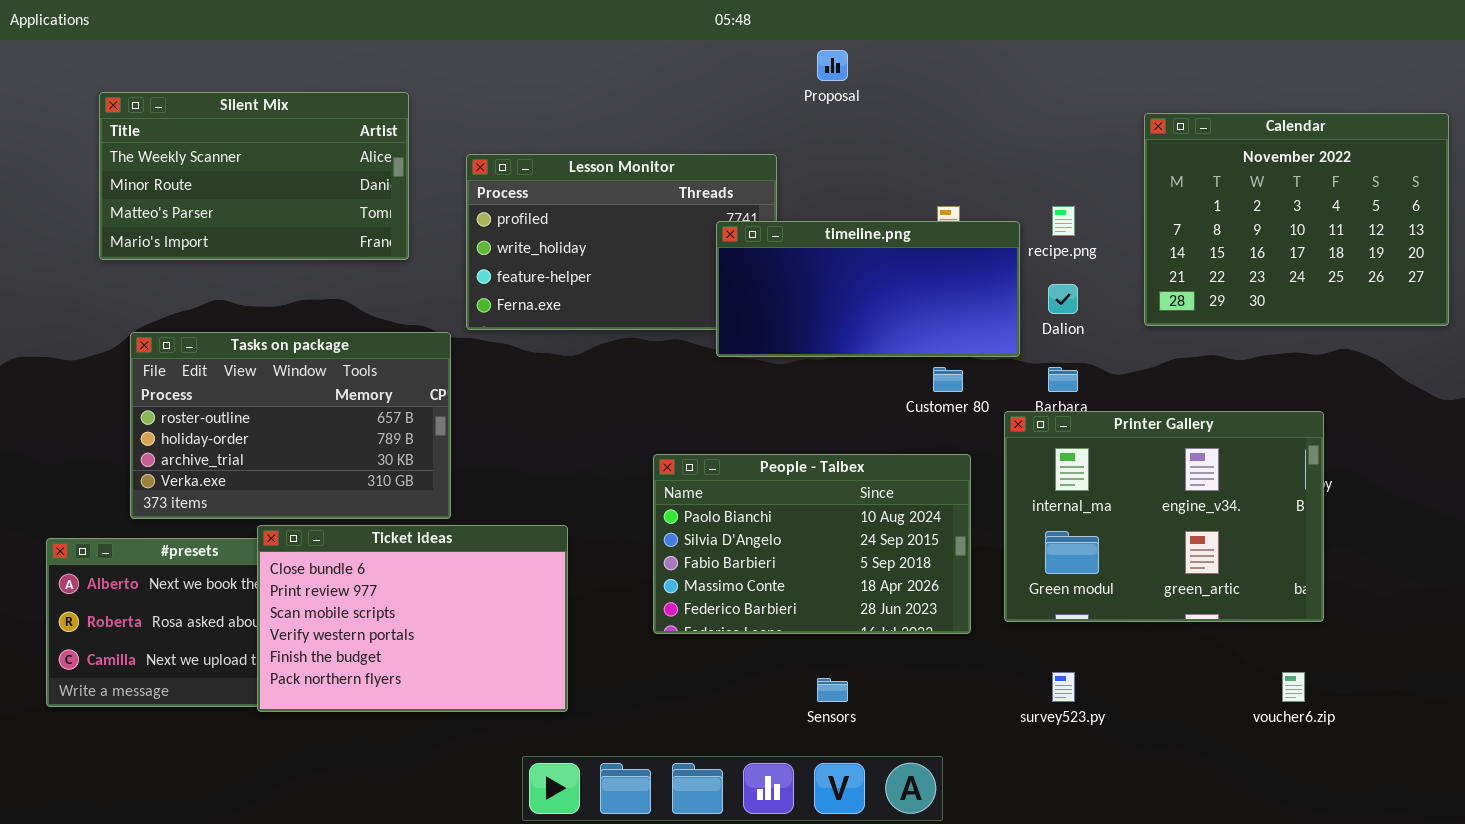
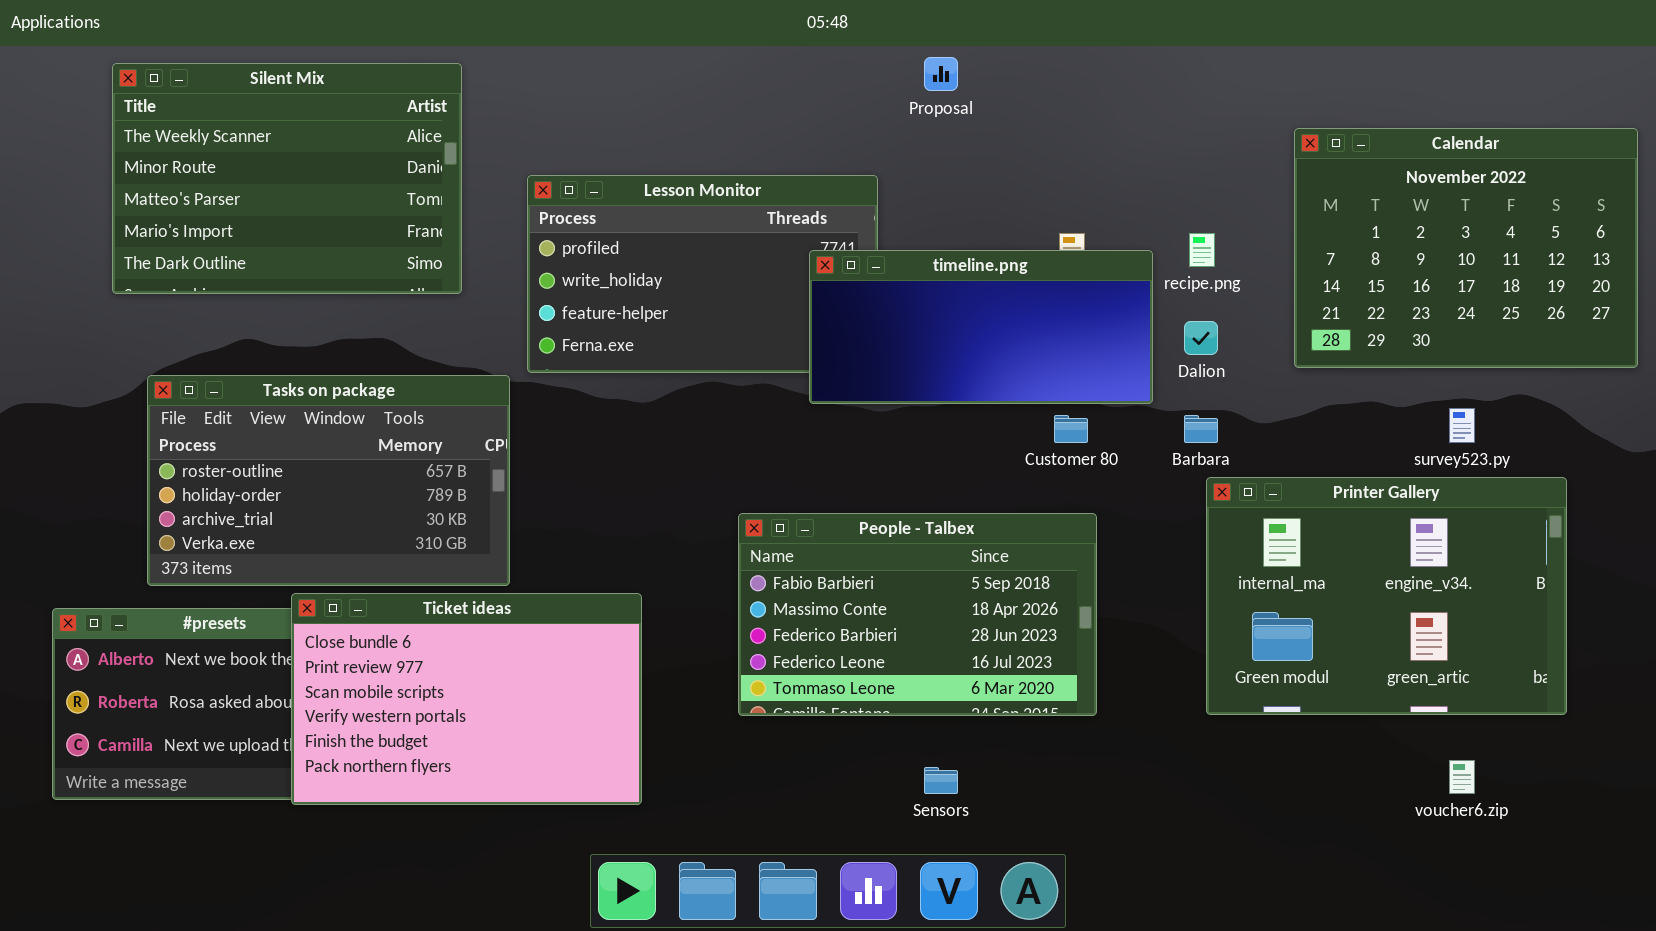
Silent Mix: [99,92,409,260] -> [112,63,462,294], resized
Printer Gallery: [1004,411,1324,622] -> [1206,477,1567,715], moved
People - Talbex: [653,454,971,634] -> [738,513,1097,716], scrolled down 2 rows
survey523.py: [1052,672,1075,702] -> [1449,408,1475,443], moved

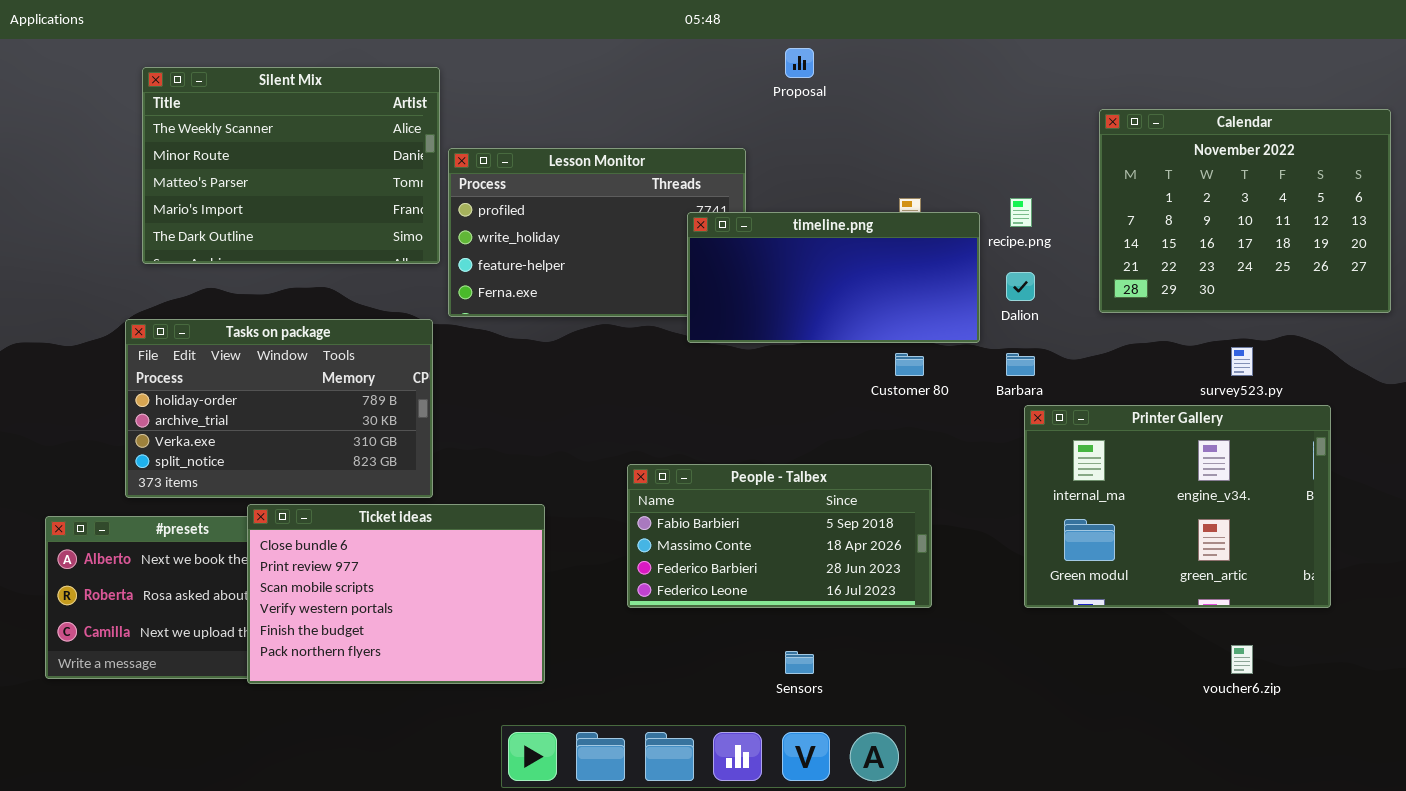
Silent Mix: [112,63,462,294] -> [142,67,440,264], moved
Tasks on package: [147,375,510,586] -> [125,319,433,498], scrolled down 1 row
People - Talbex: [738,513,1097,716] -> [627,464,932,608], resized

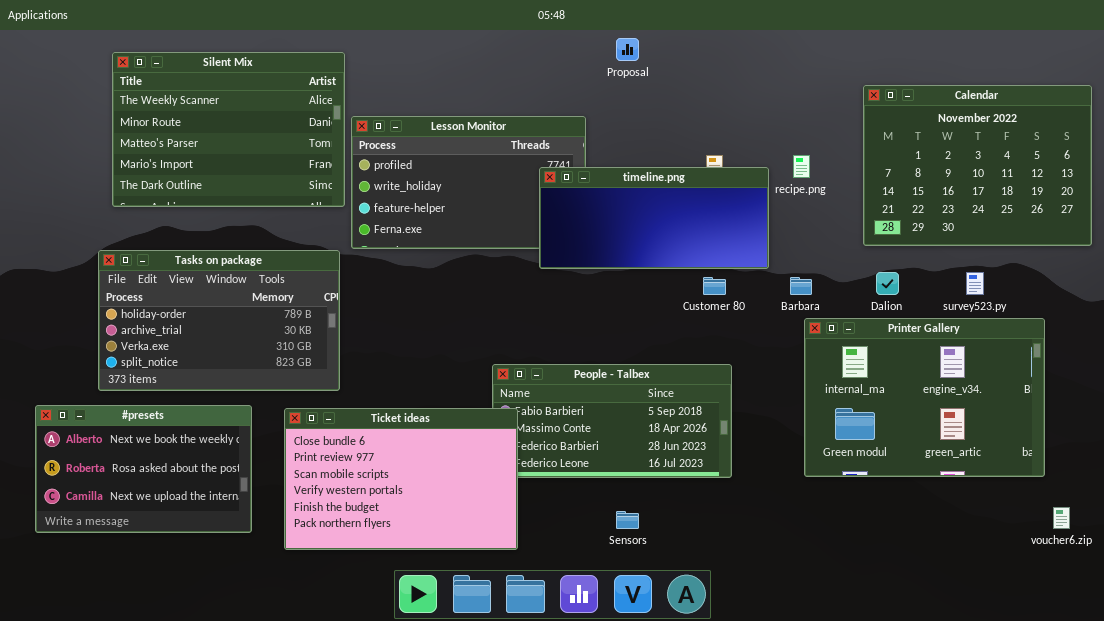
Dalion: [1006,272,1035,301] -> [876,272,899,295], moved
Ticket ideas: [247,504,545,684] -> [284,408,518,550], moved
voucher6.zip: [1231,645,1253,674] -> [1053,507,1070,529], moved

